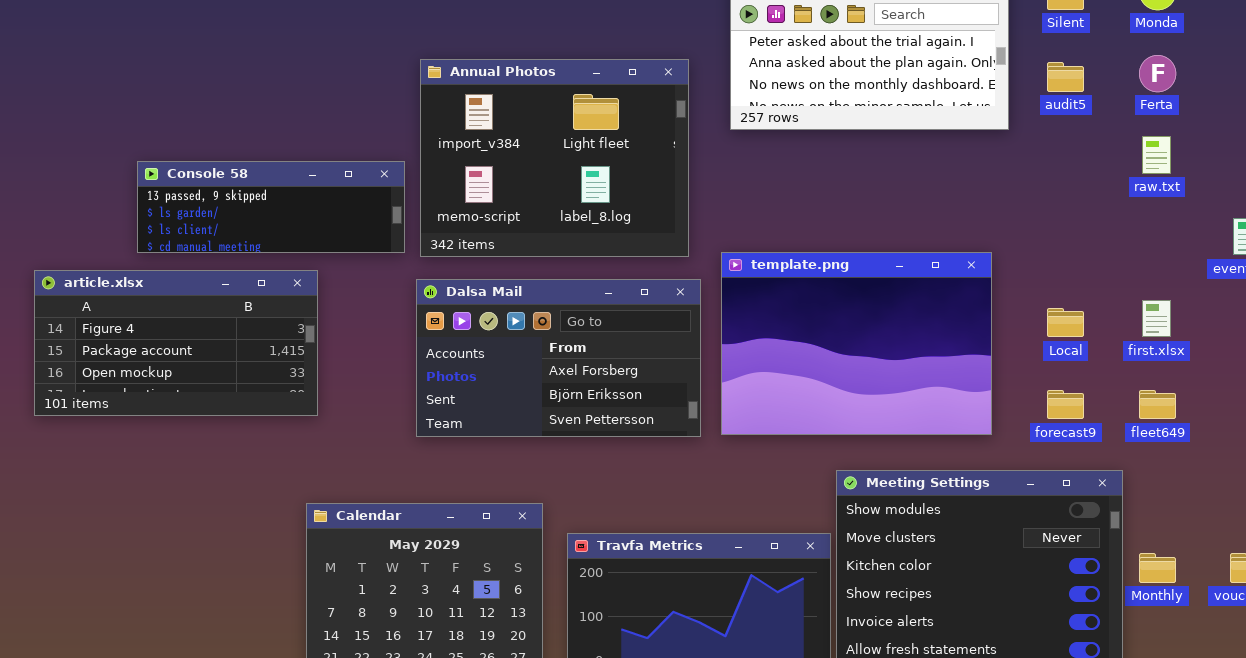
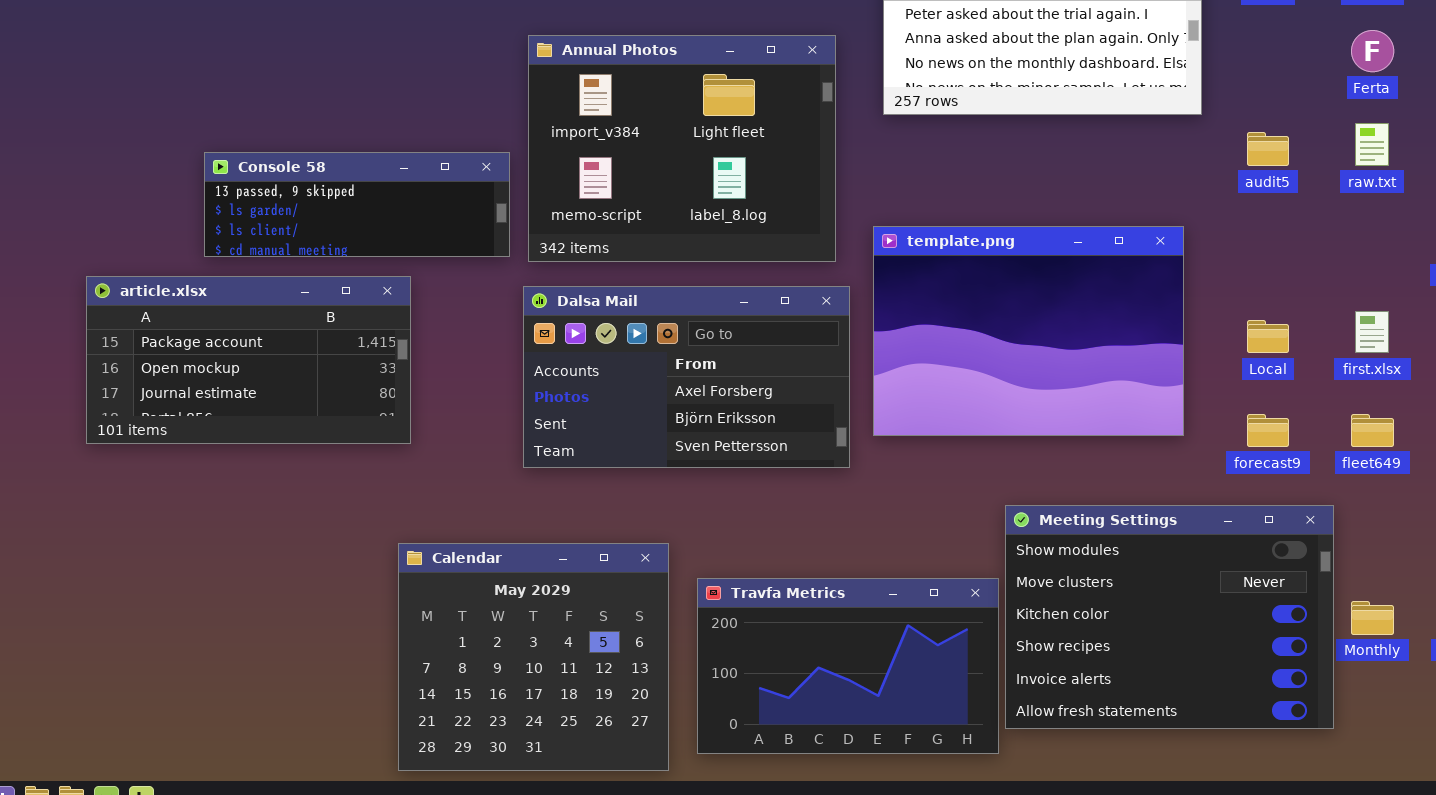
audit5: [1047,62,1084,92] -> [1247,132,1289,166], moved
template.png: [721,252,992,435] -> [873,226,1184,436], moved
article.xlsx: [34,270,318,416] -> [86,276,411,444], scrolled down 1 row

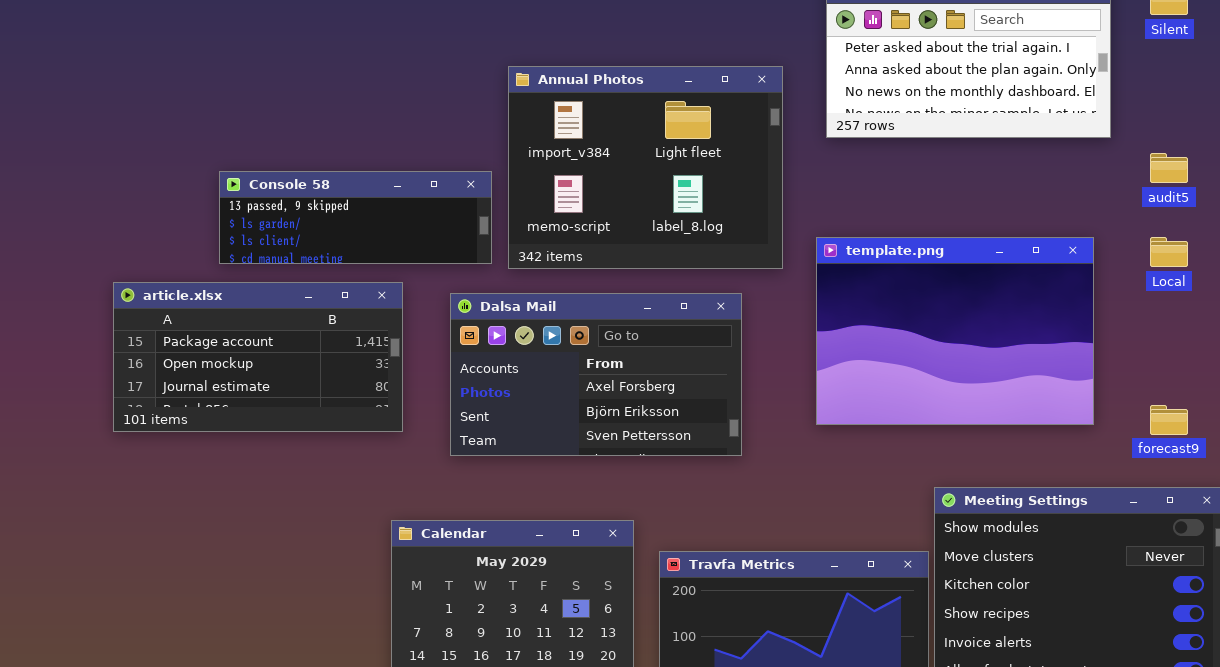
Dalsa Mail: [523,286,850,468] -> [450,293,742,456], moved
Local: [1247,320,1289,353] -> [1150,237,1188,267], moved

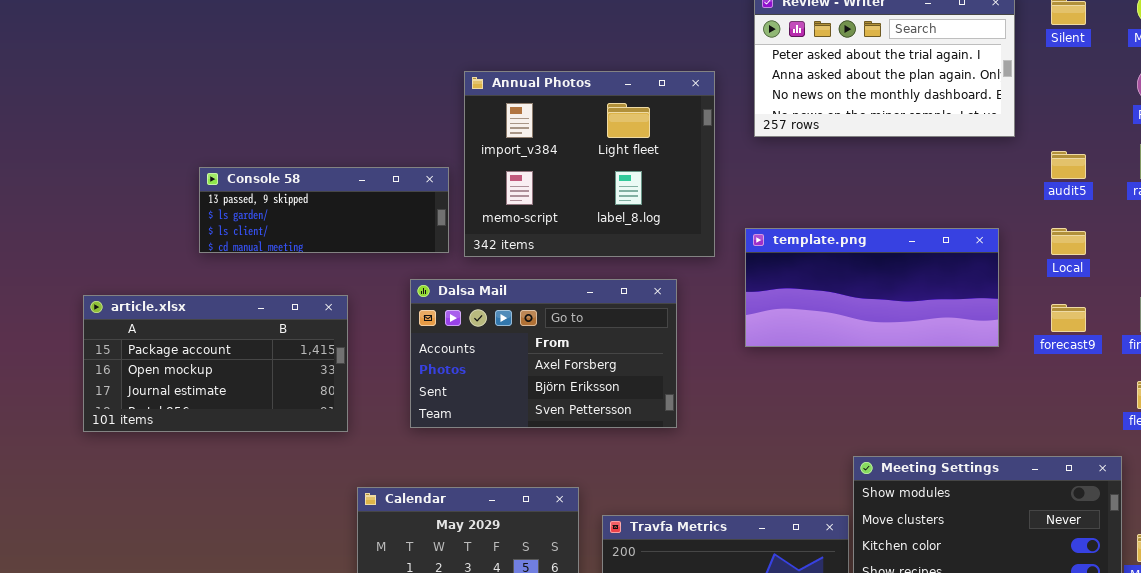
template.png: [816,237,1094,425] -> [745,228,999,347], resized
article.xlsx: [113,282,403,432] -> [83,295,348,432], moved
forecast9: [1150,405,1188,435] -> [1051,304,1086,332], moved

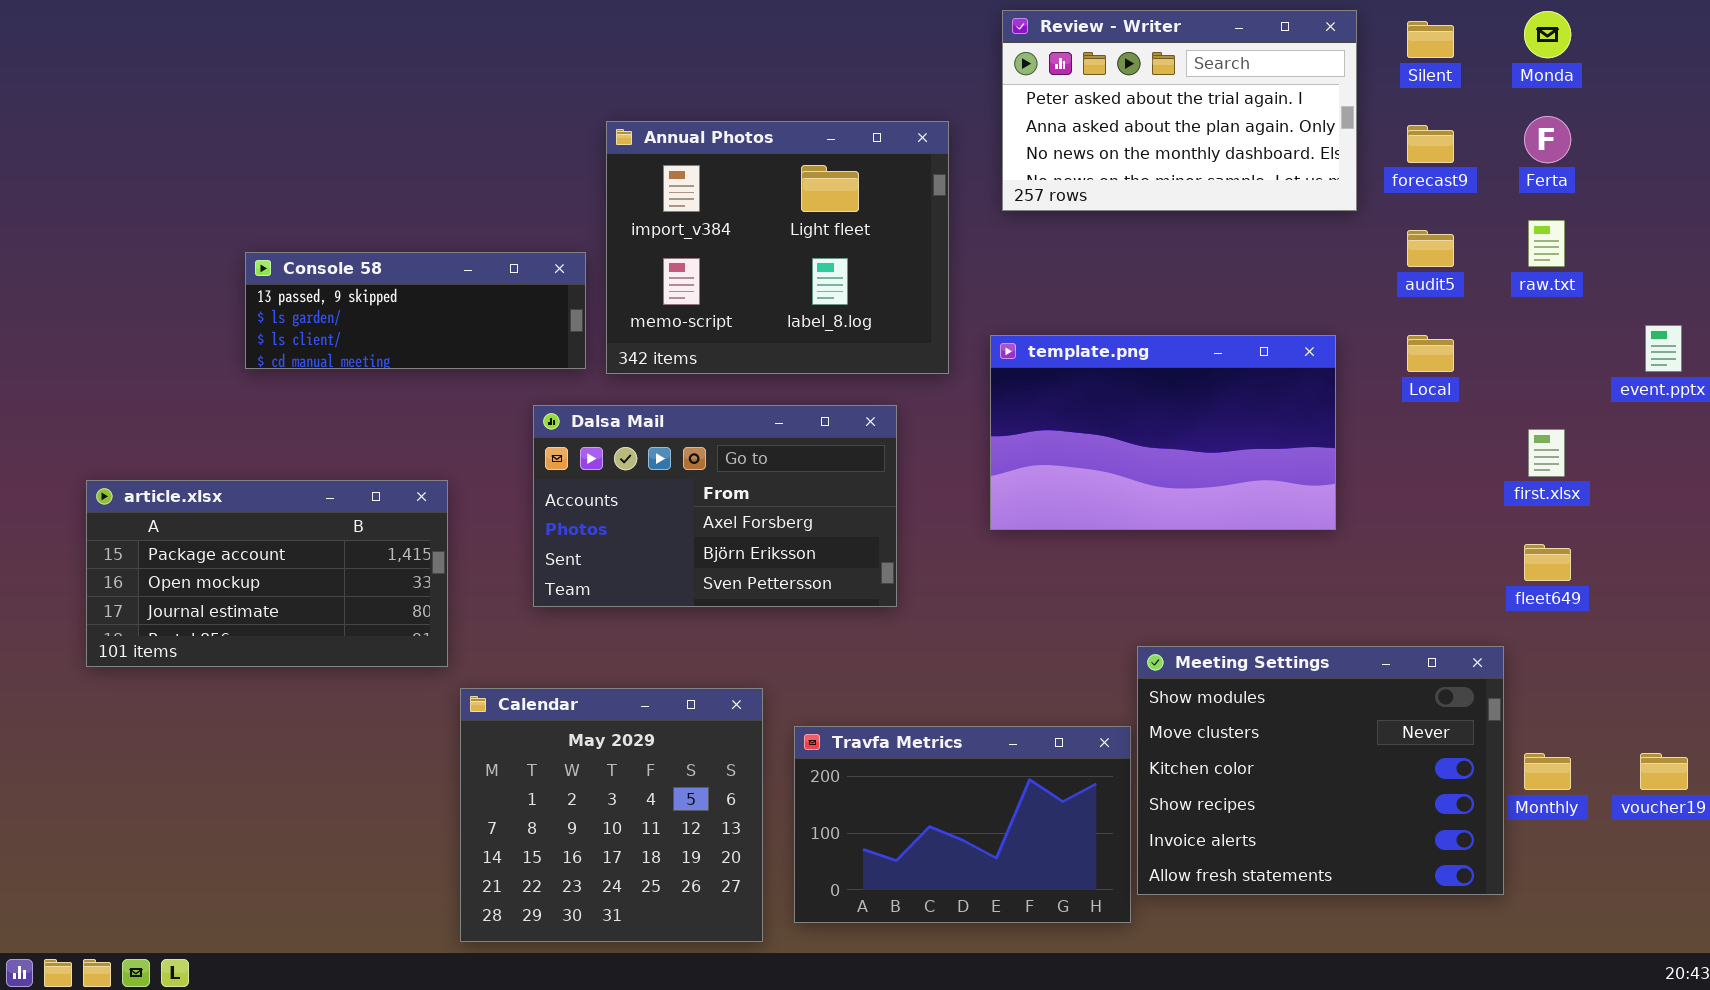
template.png: [745,228,999,347] -> [990,335,1336,530], resized
article.xlsx: [83,295,348,432] -> [86,480,448,667], moved
forecast9: [1051,304,1086,332] -> [1407,125,1454,163], moved

